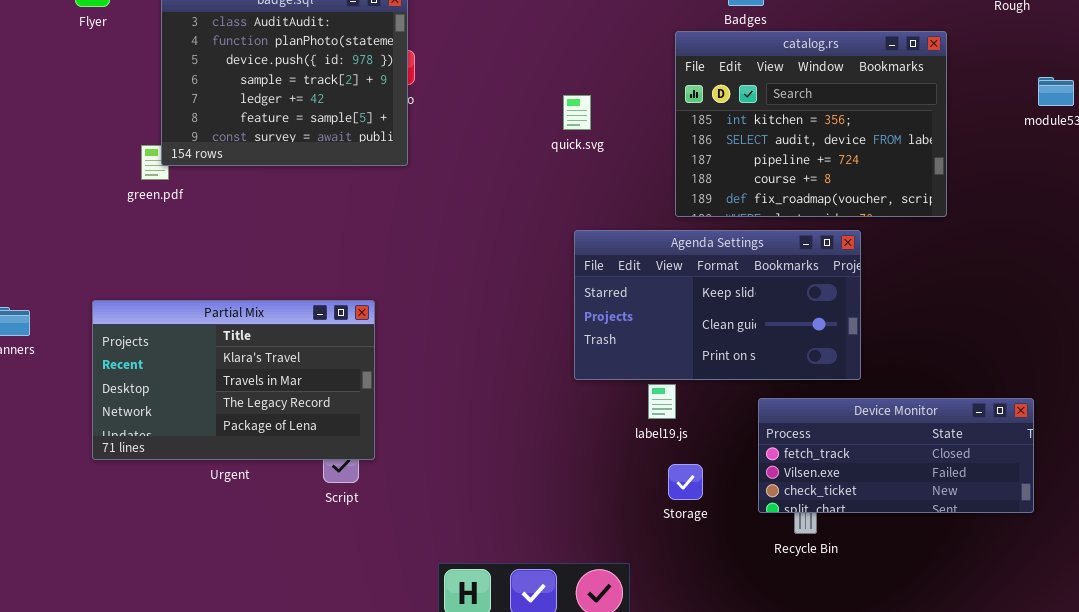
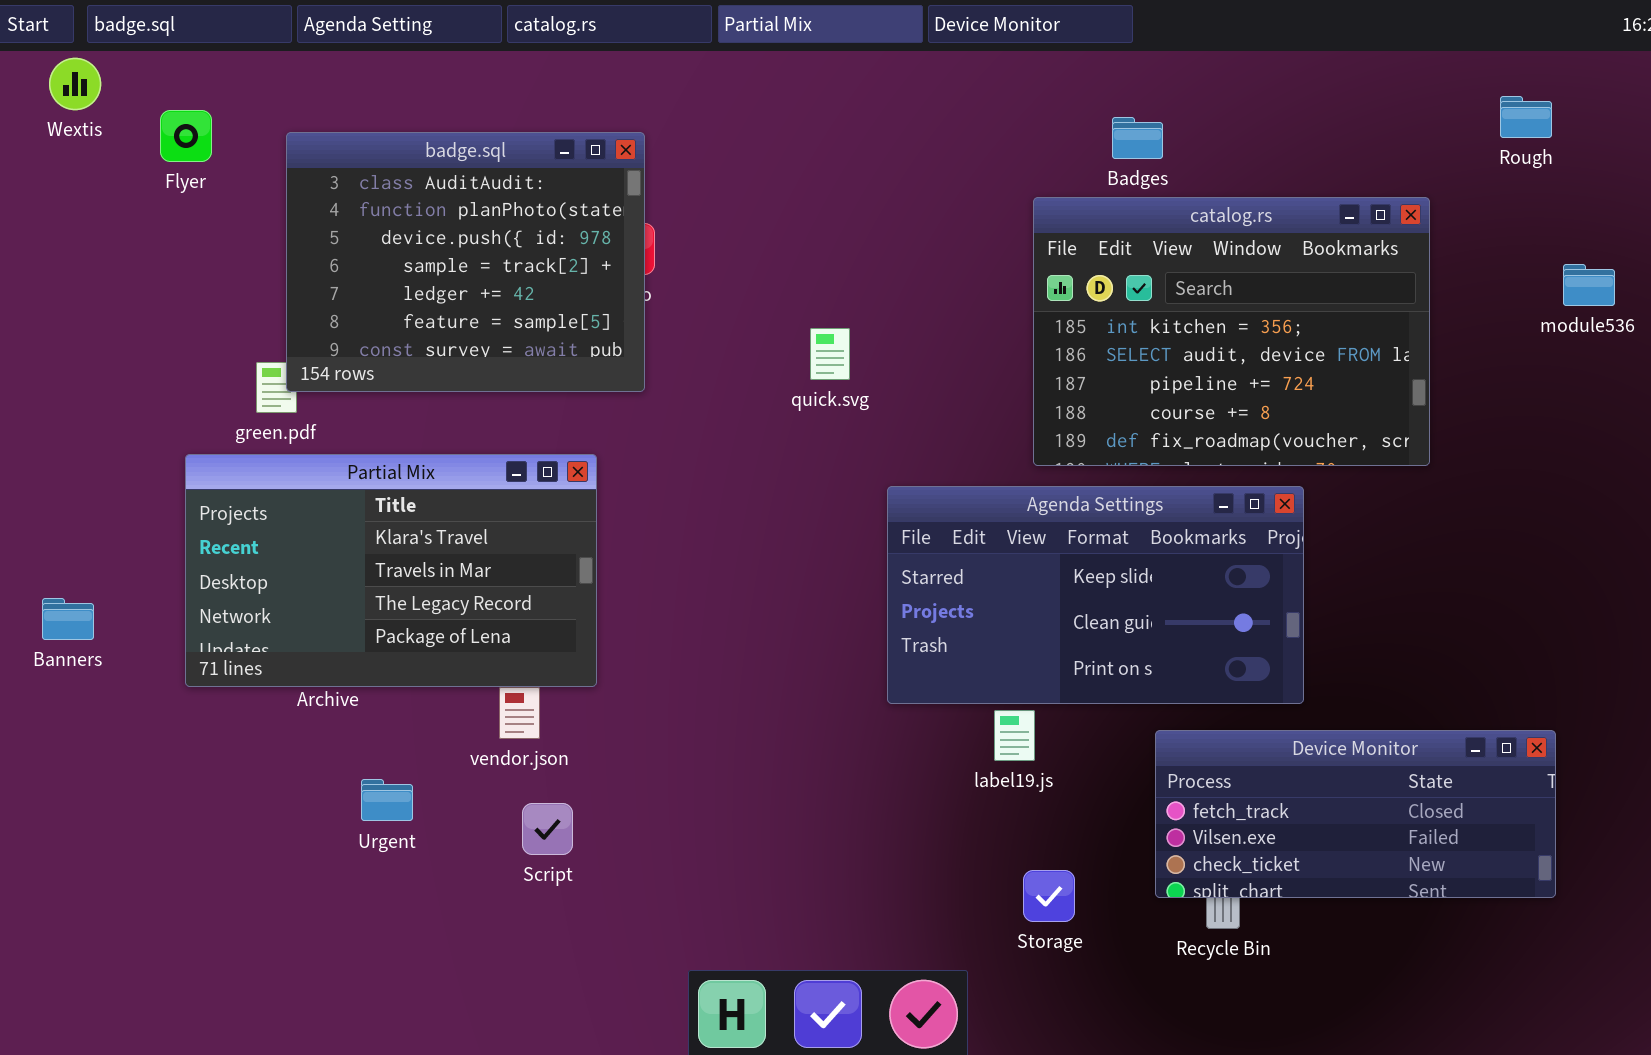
quick.svg: [563,95,591,130] -> [810,328,850,380], moved
Partial Mix: [92,300,375,460] -> [185,454,597,687], moved
Storage: [668,464,703,500] -> [1023,870,1075,922], moved

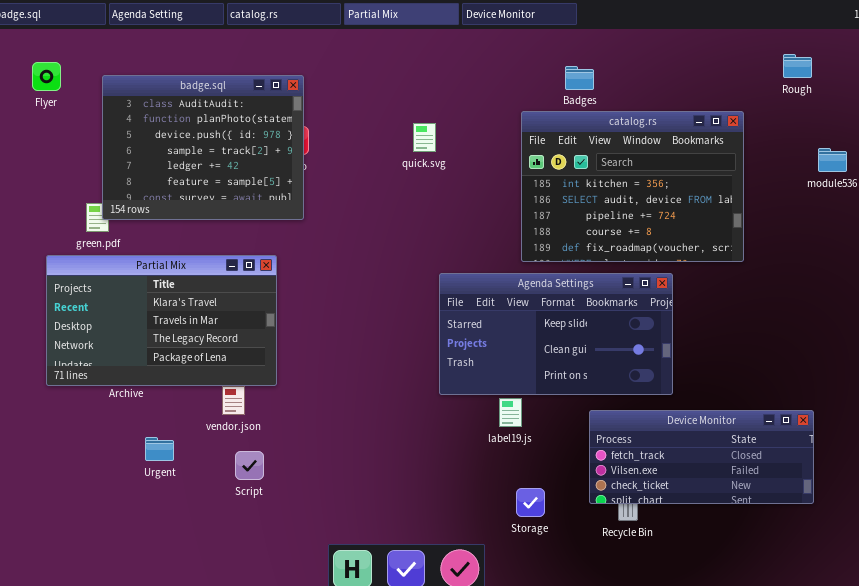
quick.svg: [810,328,850,380] -> [413,123,436,152], moved

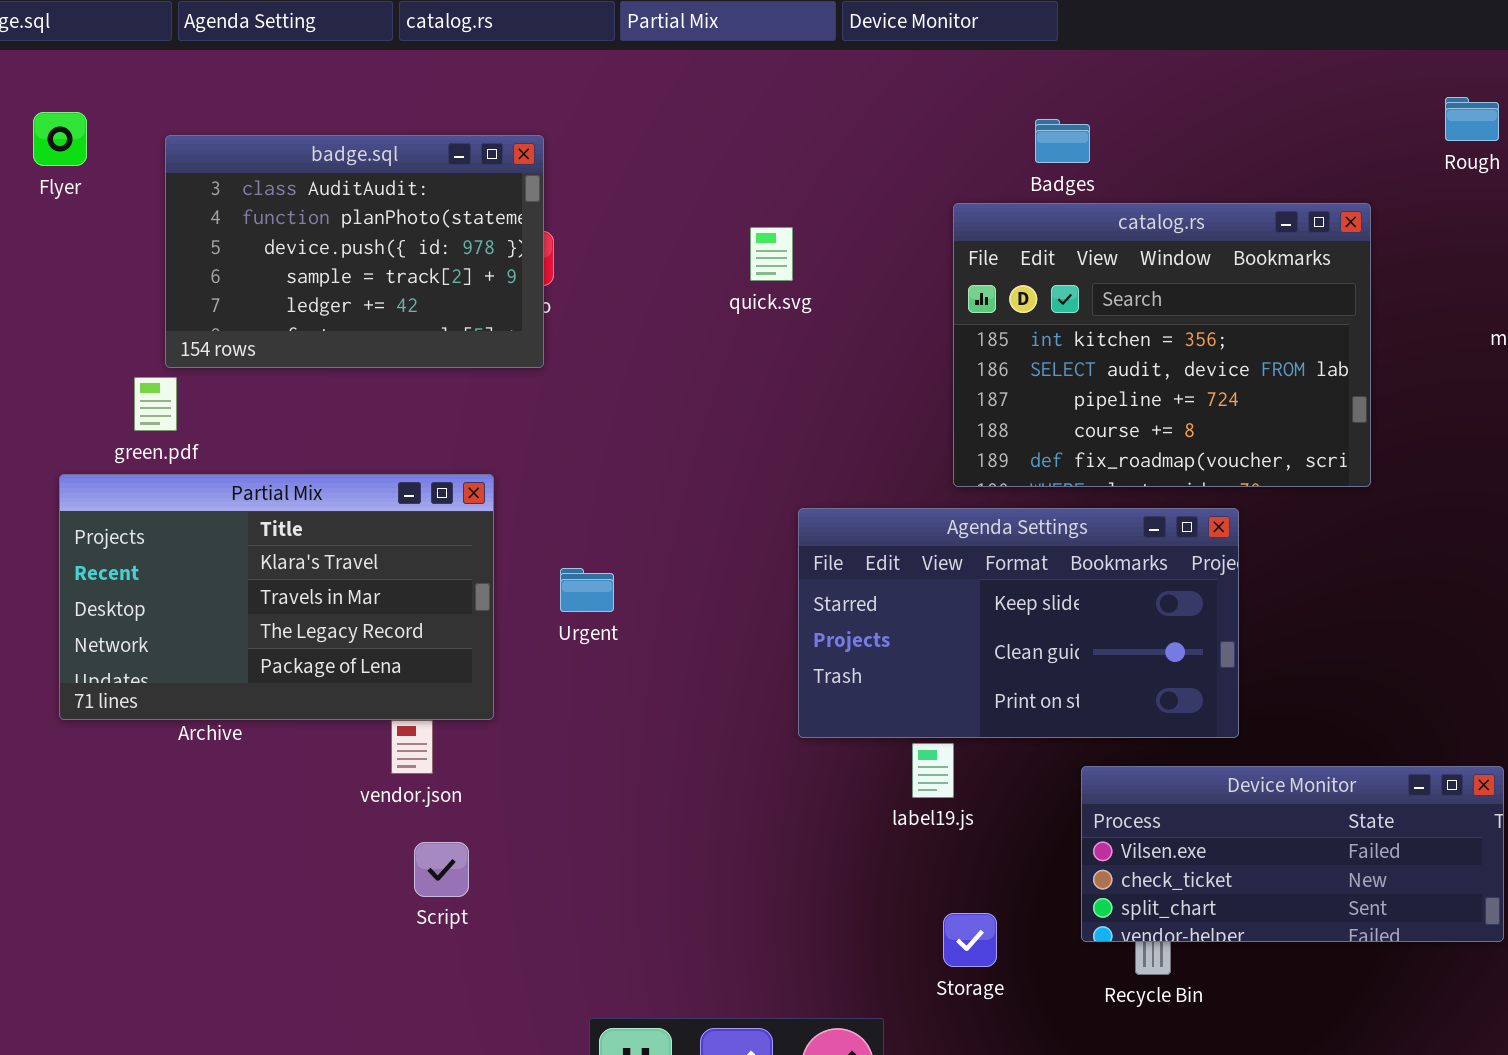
badge.sql: [102,75,304,220] -> [165,135,544,368], resized
Device Monitor: [589,410,814,504] -> [1081,766,1504,942], scrolled down 1 row
Urgent: [145,437,174,461] -> [560,568,614,612], moved

